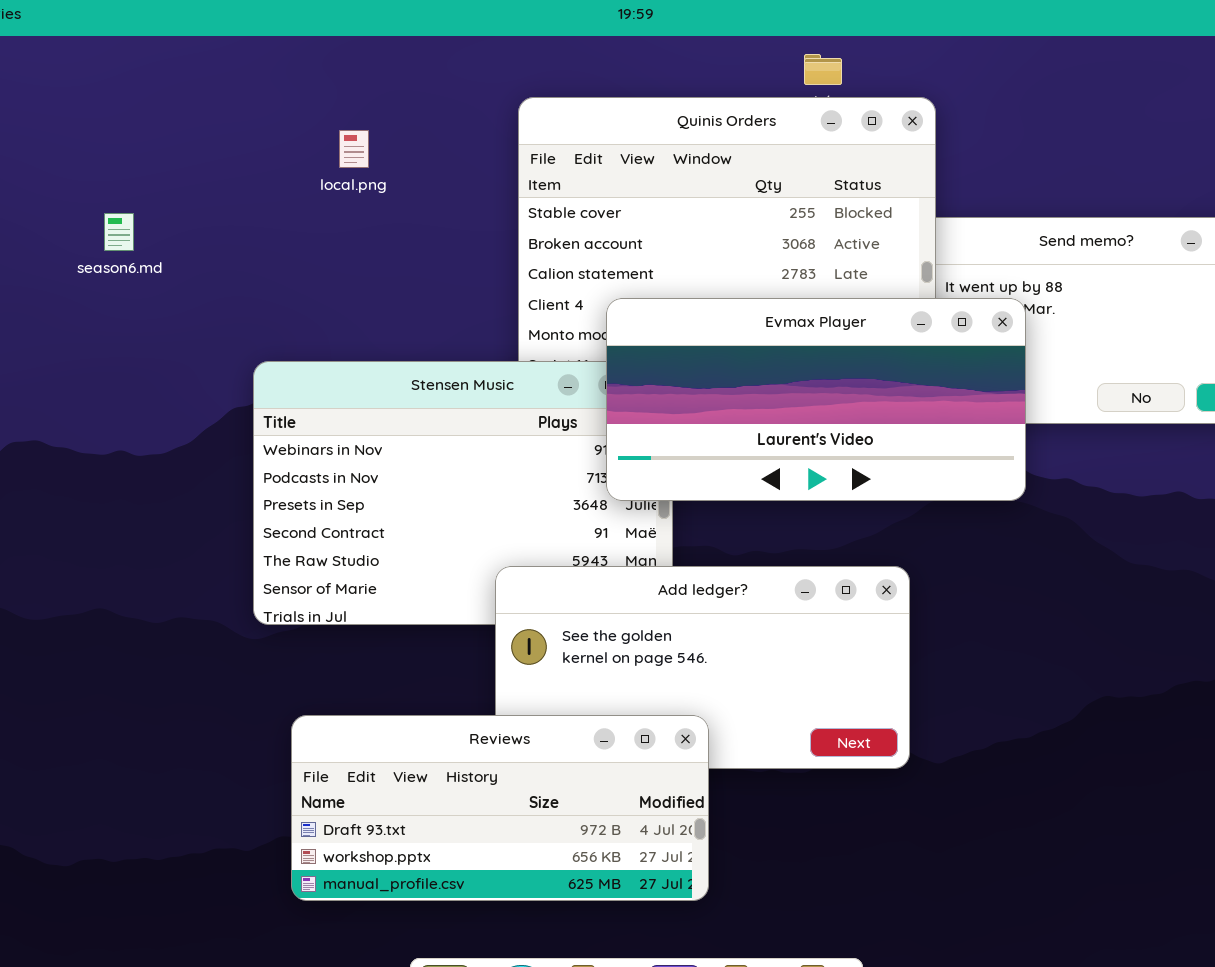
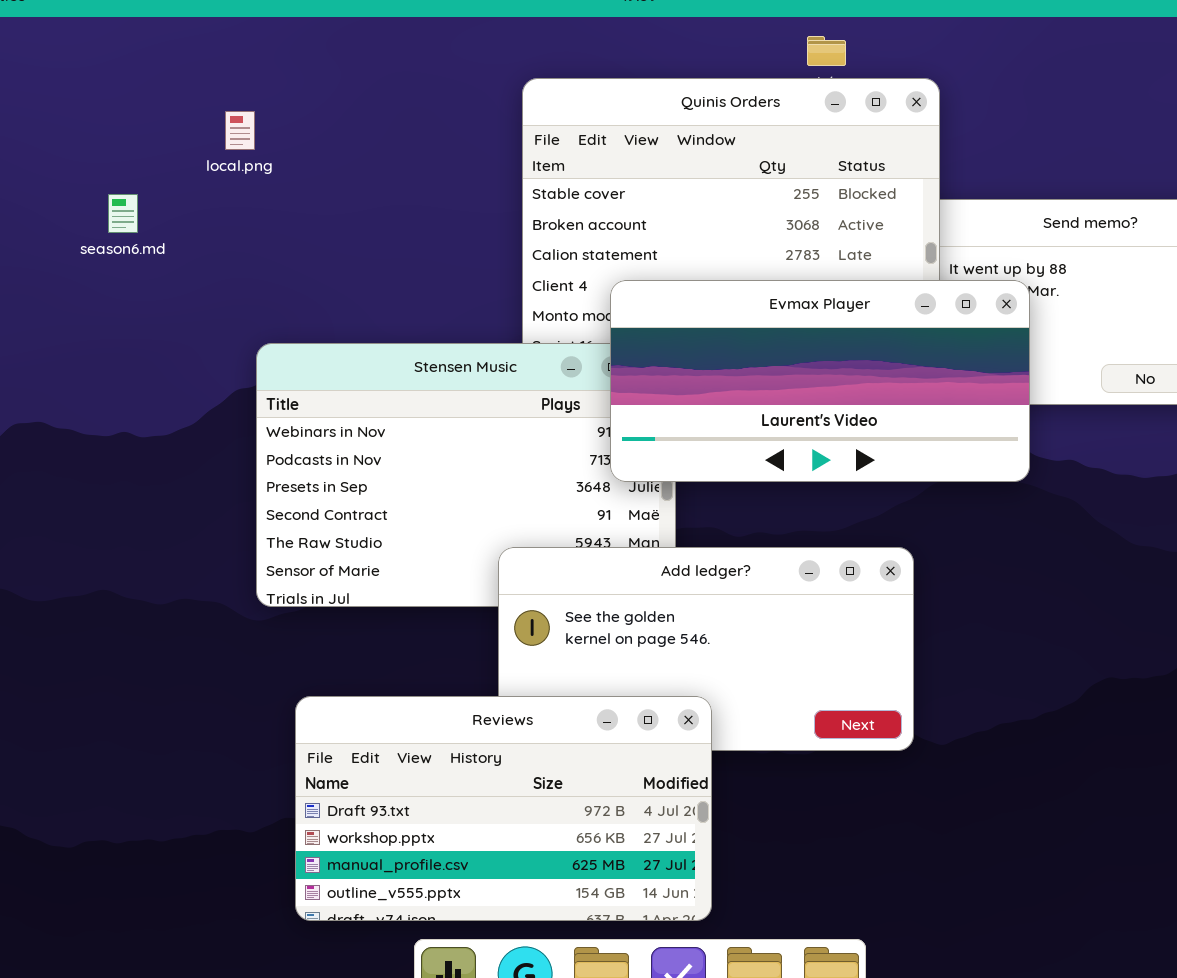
local.png: [339,130,369,168] -> [225,111,255,150], moved
Reviews: [291,715,709,901] -> [295,696,712,921], resized

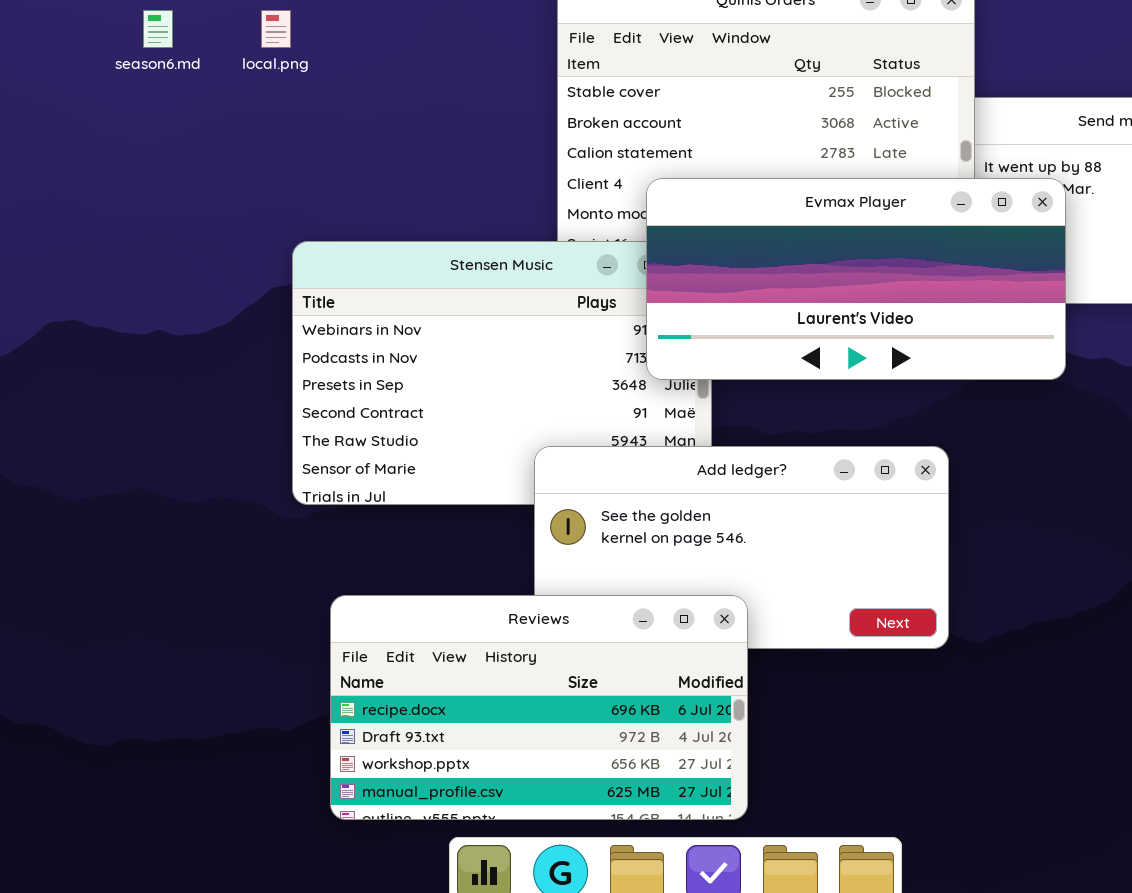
season6.md: [108,194,138,233] -> [143,10,173,48], moved
Reviews: [295,696,712,921] -> [330,595,748,820], scrolled up 1 row

